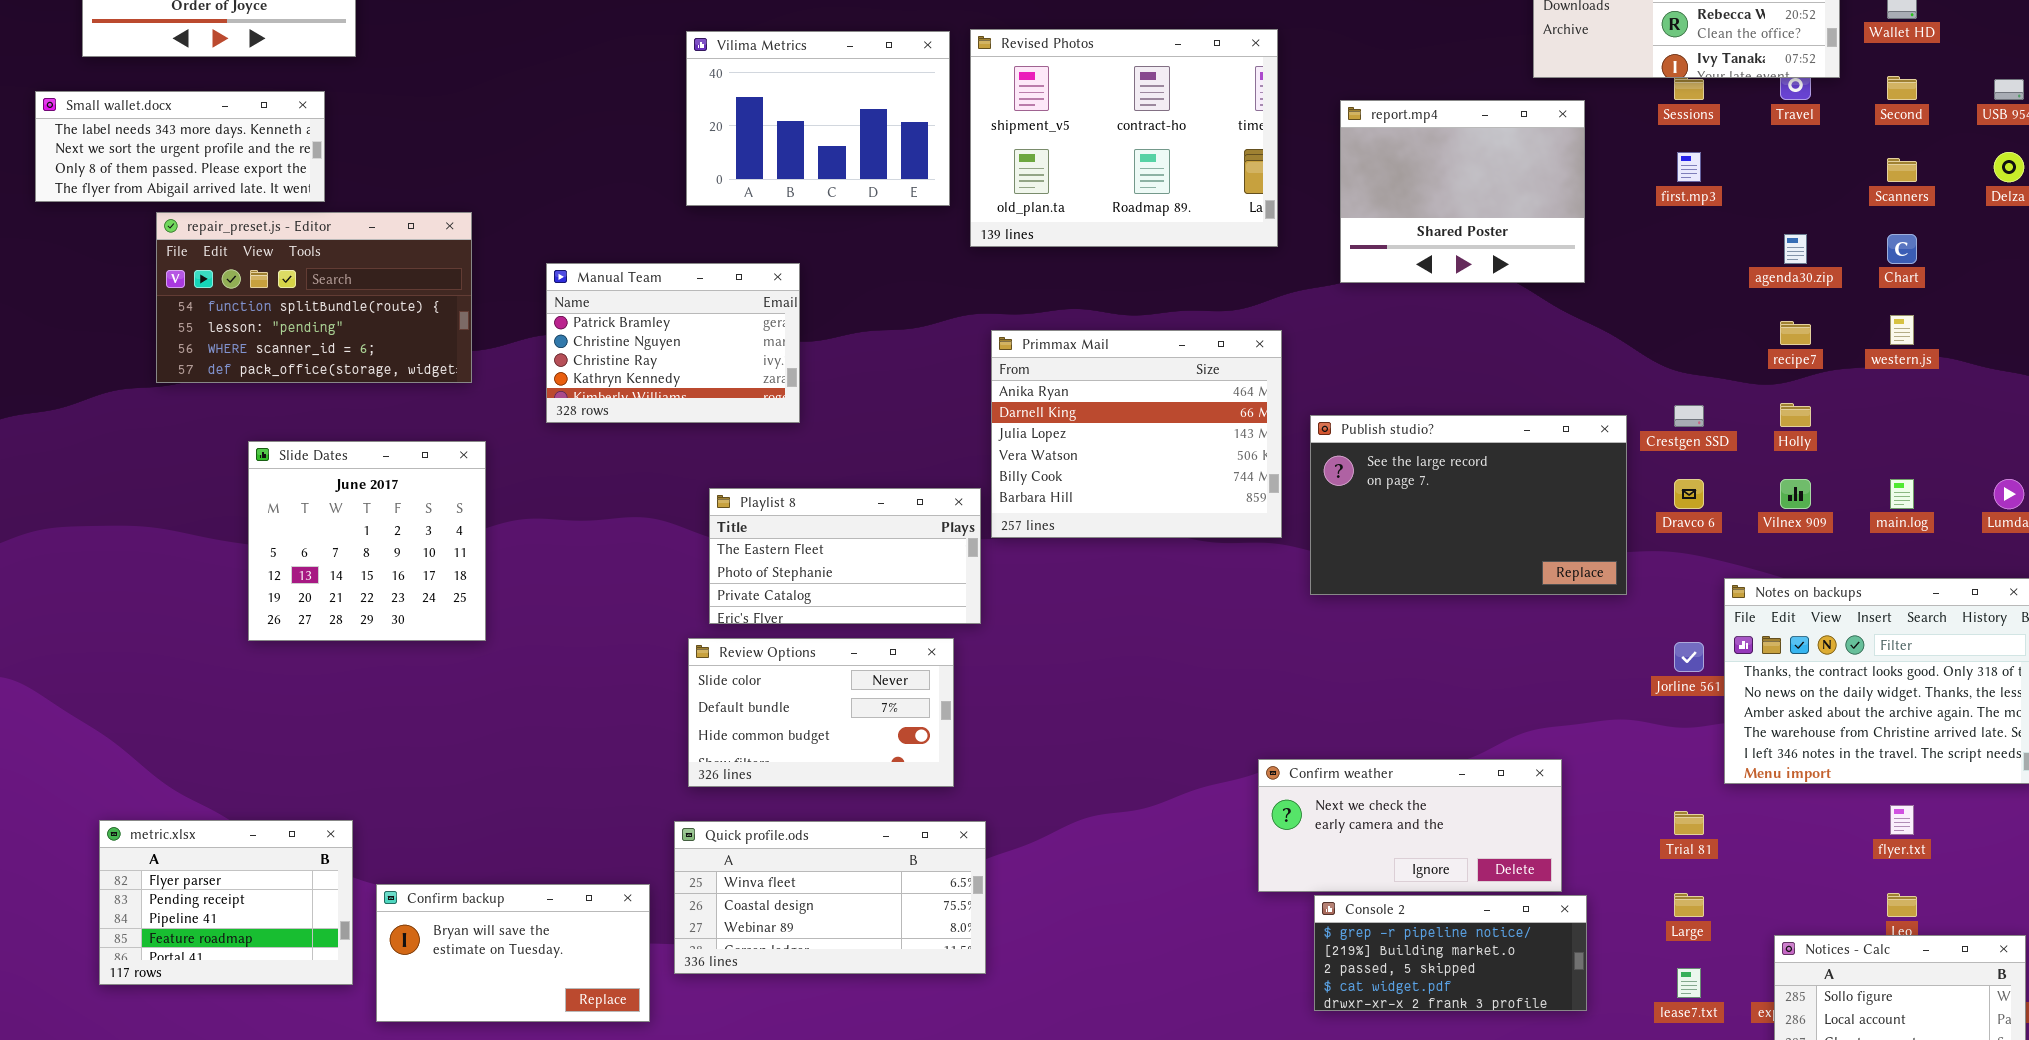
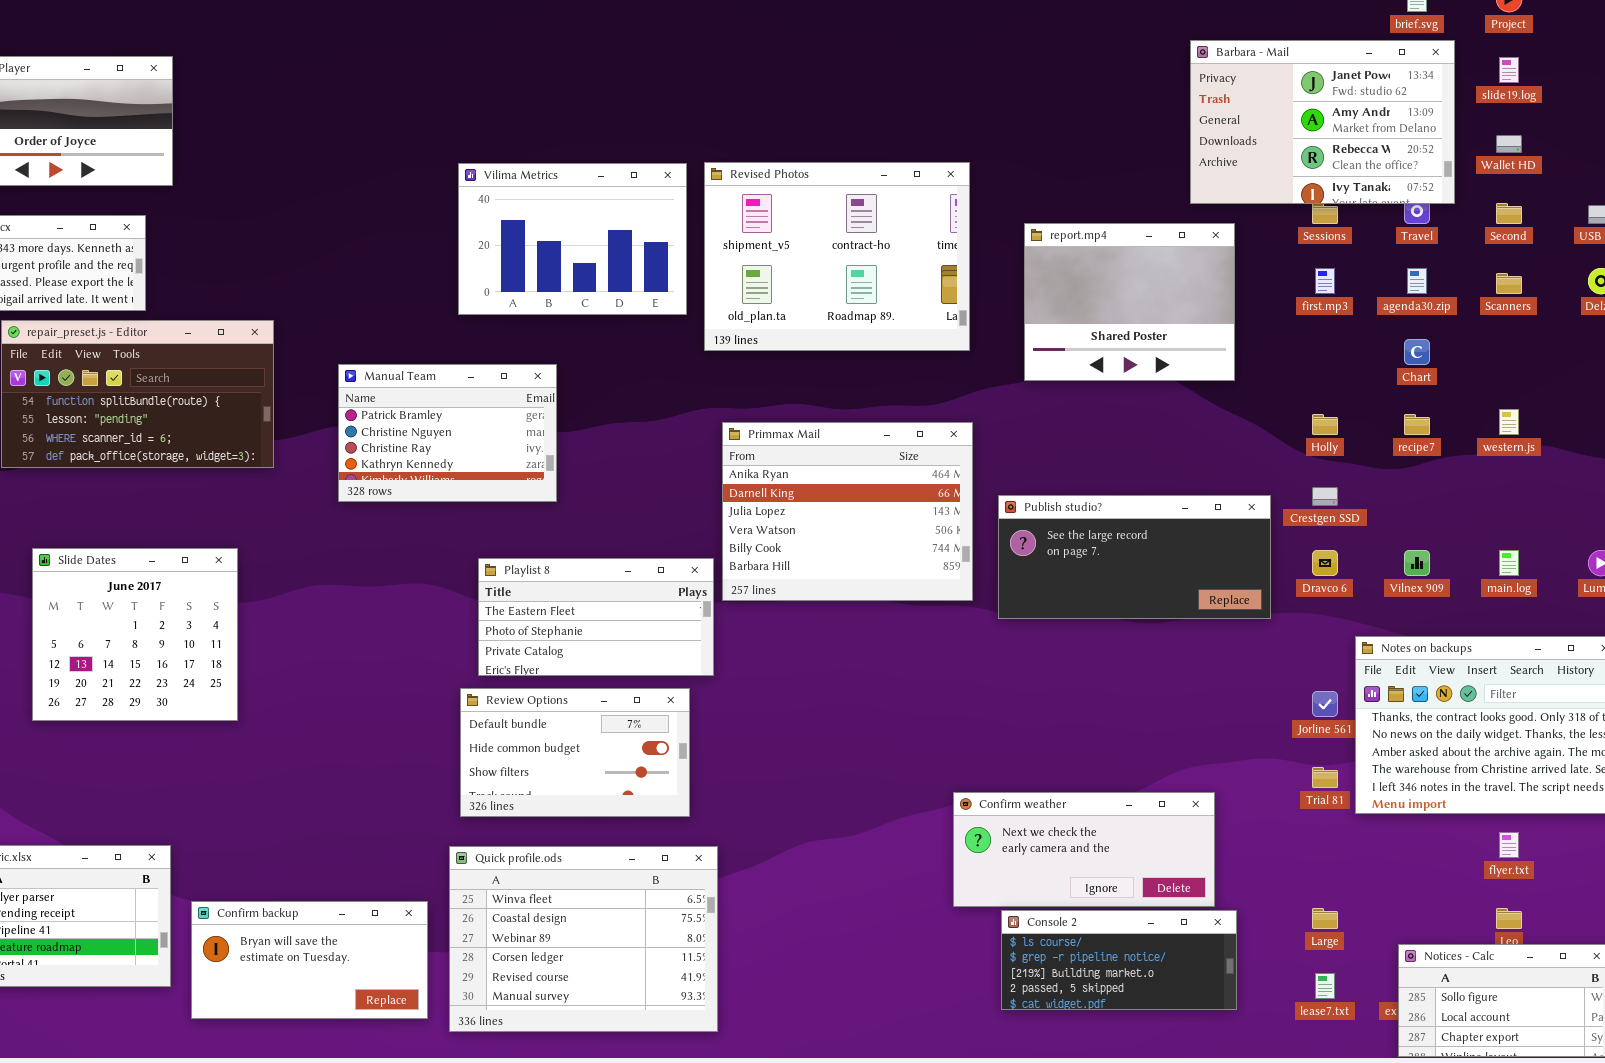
agenda30.zip: [1784,234,1807,264] -> [1407,268,1427,294], moved
Chart: [1887,234,1917,264] -> [1404,339,1430,365], moved
Holly: [1780,403,1811,427] -> [1312,414,1338,435], moved
Publish studio?: [1310,415,1627,595] -> [998,495,1271,619], resized
Slide Dates: [248,441,486,641] -> [32,548,238,721], moved
Review Options: [688,638,954,787] -> [460,688,690,817], scrolled down 1 row
Trial 81: [1674,811,1704,835] -> [1312,767,1338,788], moved
Quick profile.ods: [674,821,986,974] -> [449,846,718,1032], resized
Console 2: [1314,895,1587,1011] -> [1001,910,1237,1010], scrolled up 1 row

